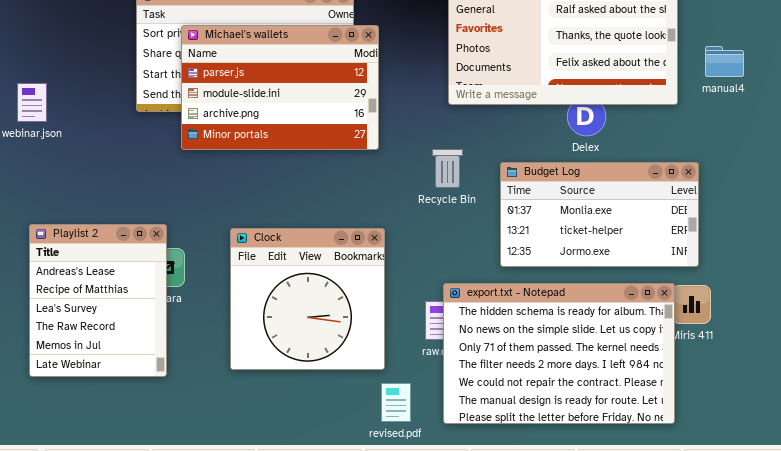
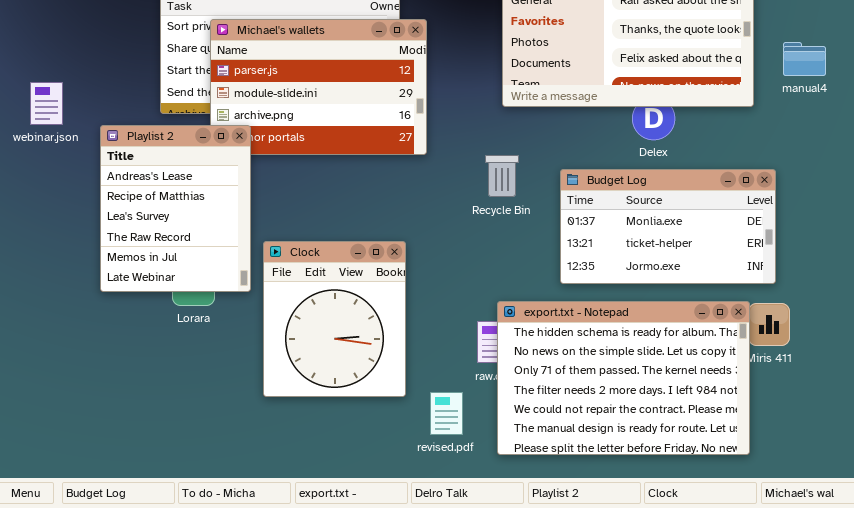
Playlist 2: [29,224,167,377] -> [100,125,251,292], moved
Clock: [230,228,385,370] -> [263,241,406,397], resized
revised.pdf: [381,383,411,422] -> [430,392,463,435], moved

